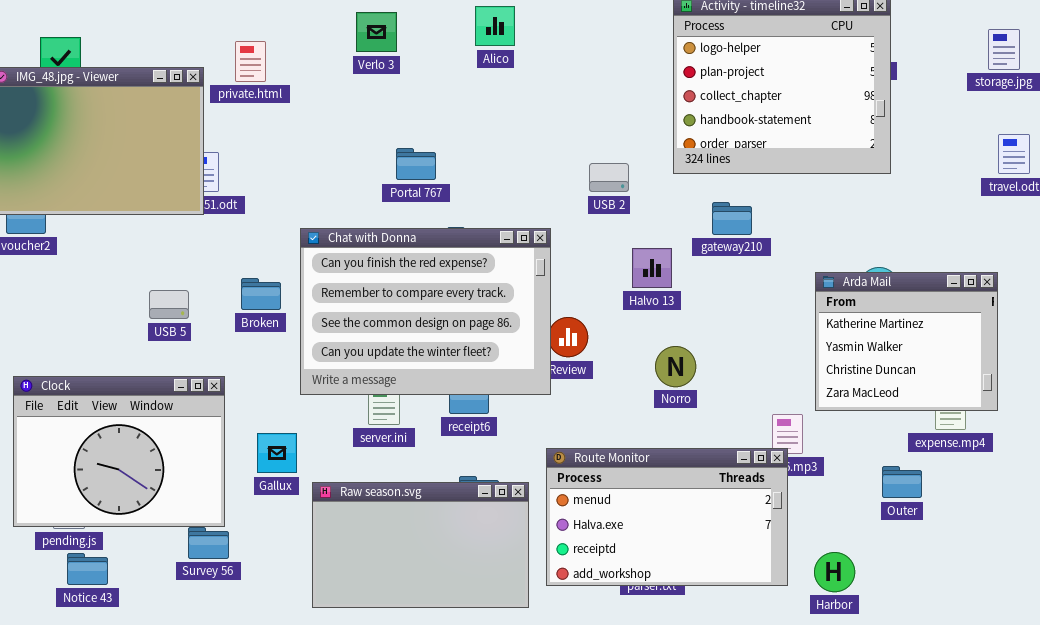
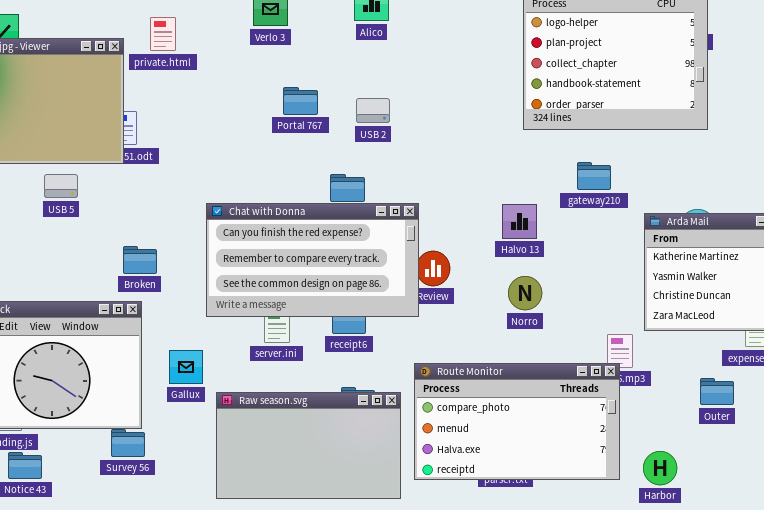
Portal 767: [396,148,436,180] -> [283,87,318,115], moved
USB 2: [589,163,629,192] -> [356,98,390,123], moved
gateway210: [712,202,752,235] -> [577,162,611,190], moved
Chat with Donna: [300,228,551,395] -> [206,203,419,317], resized
Halvo 13: [632,248,672,288] -> [502,204,537,239], moved
Broken: [241,278,281,310] -> [123,246,157,274], moved
USB 5: [149,290,189,319] -> [44,174,78,198], moved
Route Monitor: [546,448,788,586] -> [414,363,620,480], scrolled up 1 row

